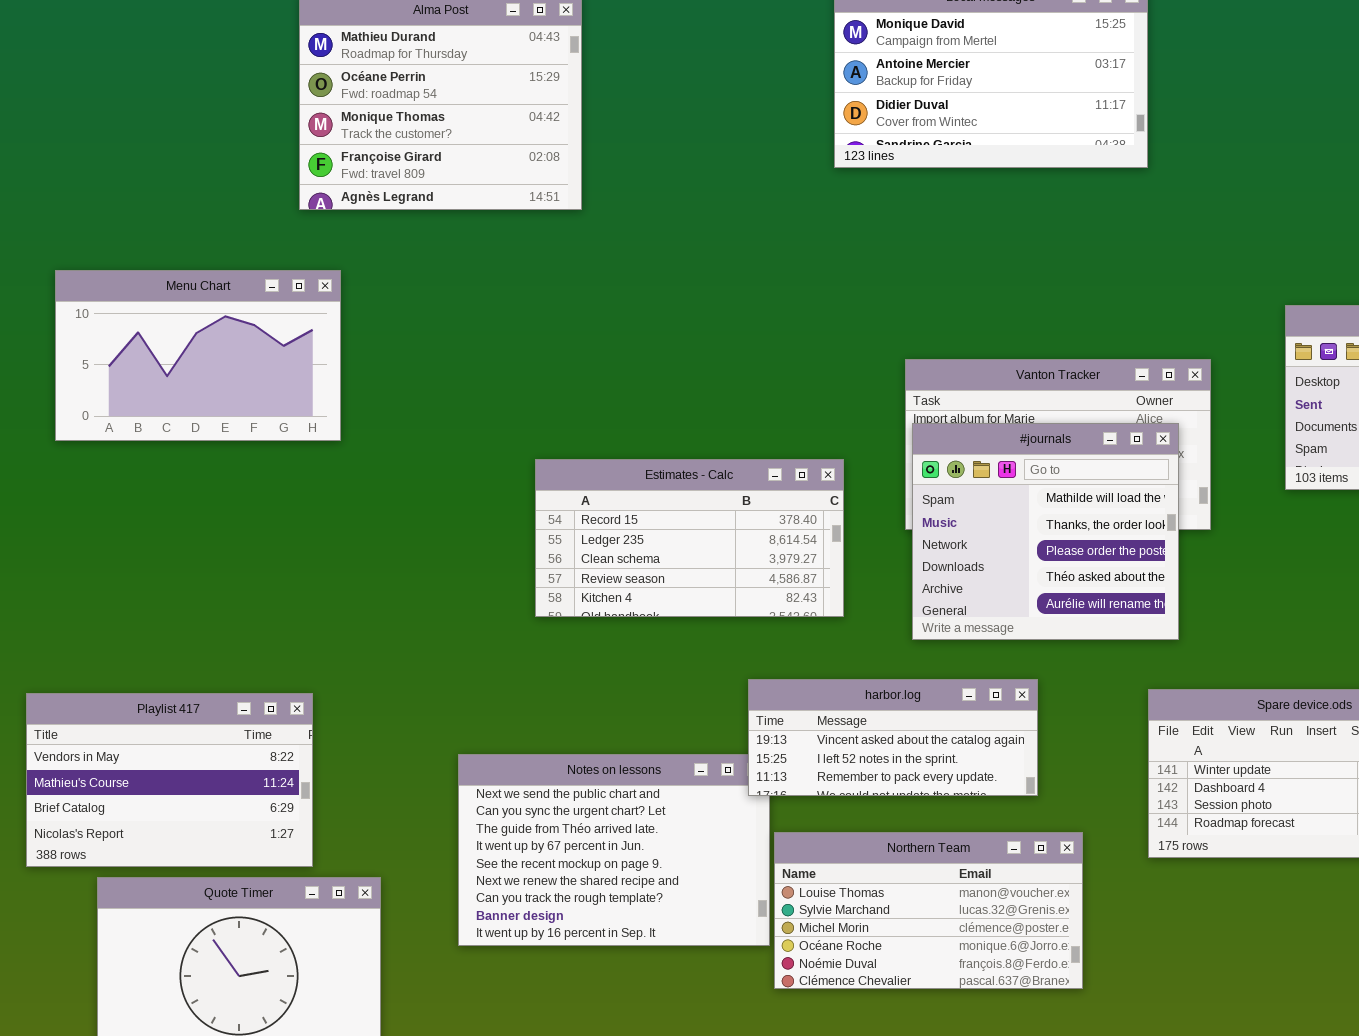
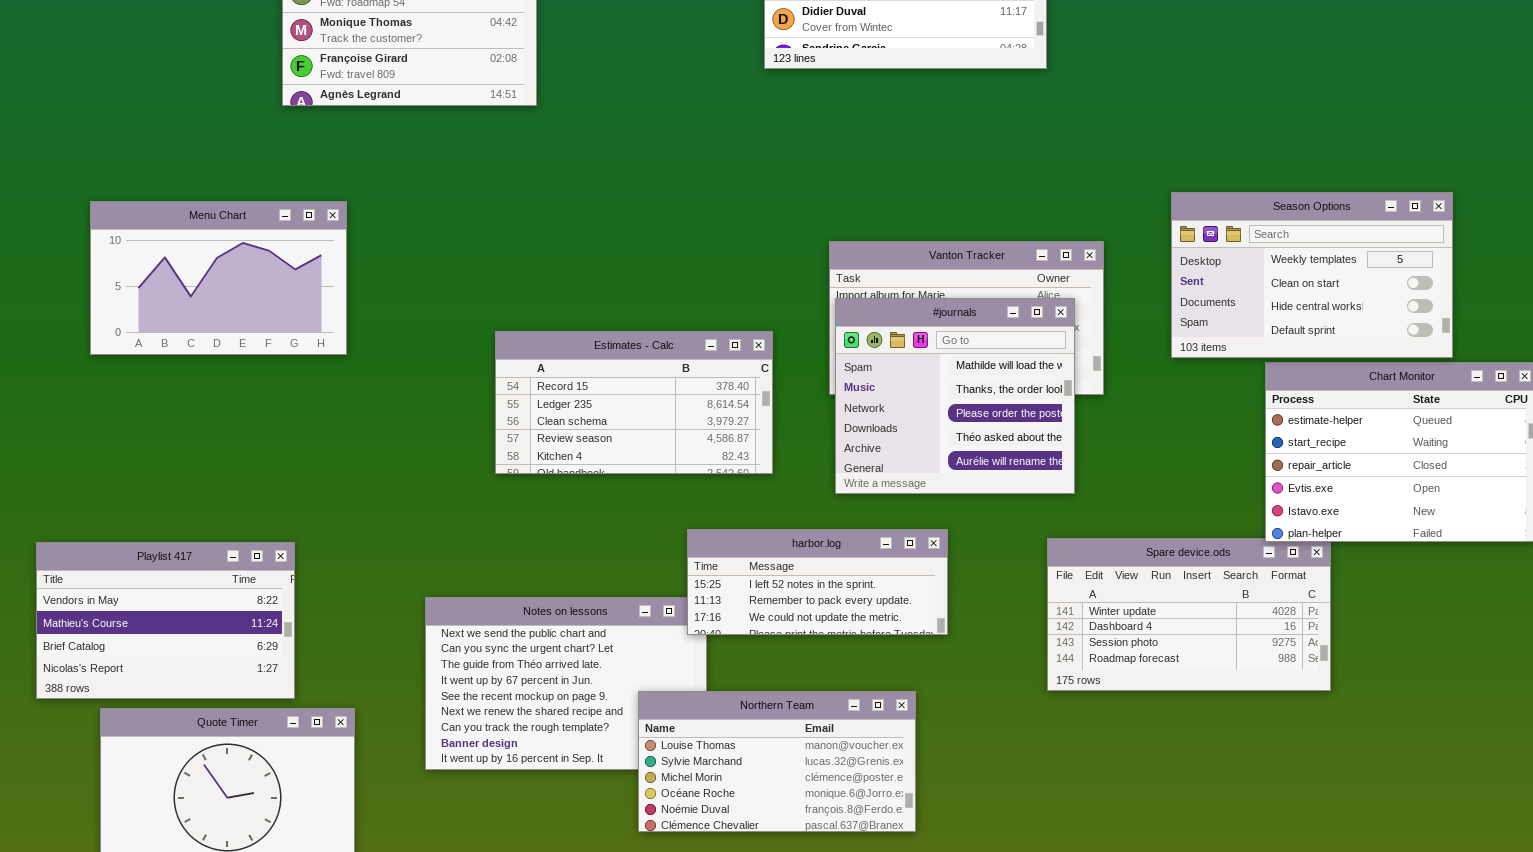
Menu Chart: [55,270,341,441] -> [90,201,347,355], moved
harbor.log: [748,679,1038,796] -> [687,529,948,635], scrolled down 1 row
Northern Team: [774,832,1083,989] -> [638,691,916,832], moved

